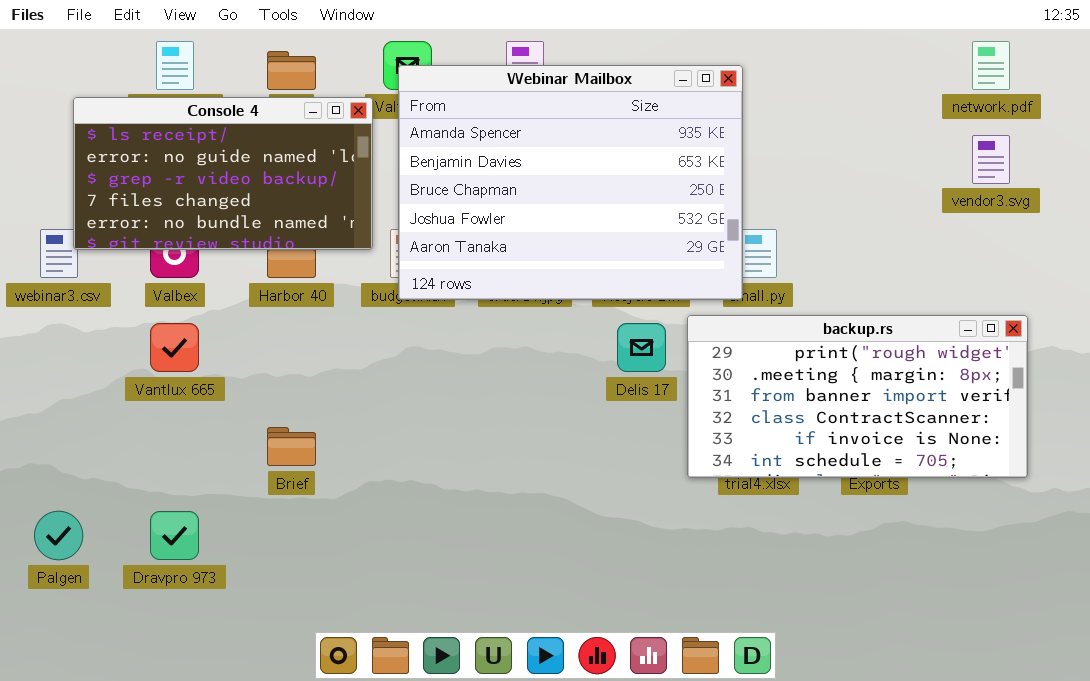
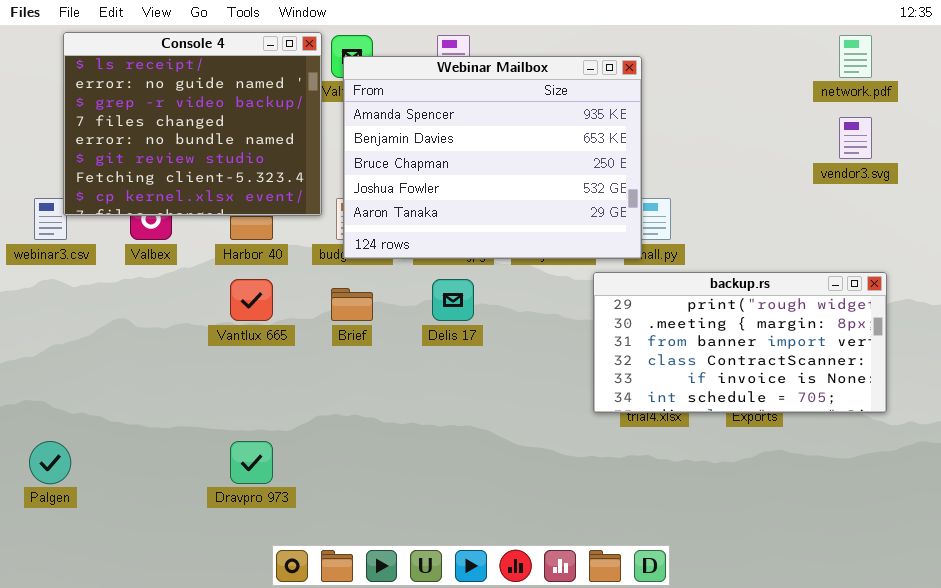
Console 4: [73,97,373,250] -> [63,32,322,216], resized
Vantlux 665: [150,323,199,372] -> [230,279,273,321], moved
Delis 17: [617,323,666,372] -> [432,279,474,321], moved
Brief: [267,427,316,466] -> [331,288,373,321], moved
Dravpro 973: [150,511,199,560] -> [230,441,273,484], moved

